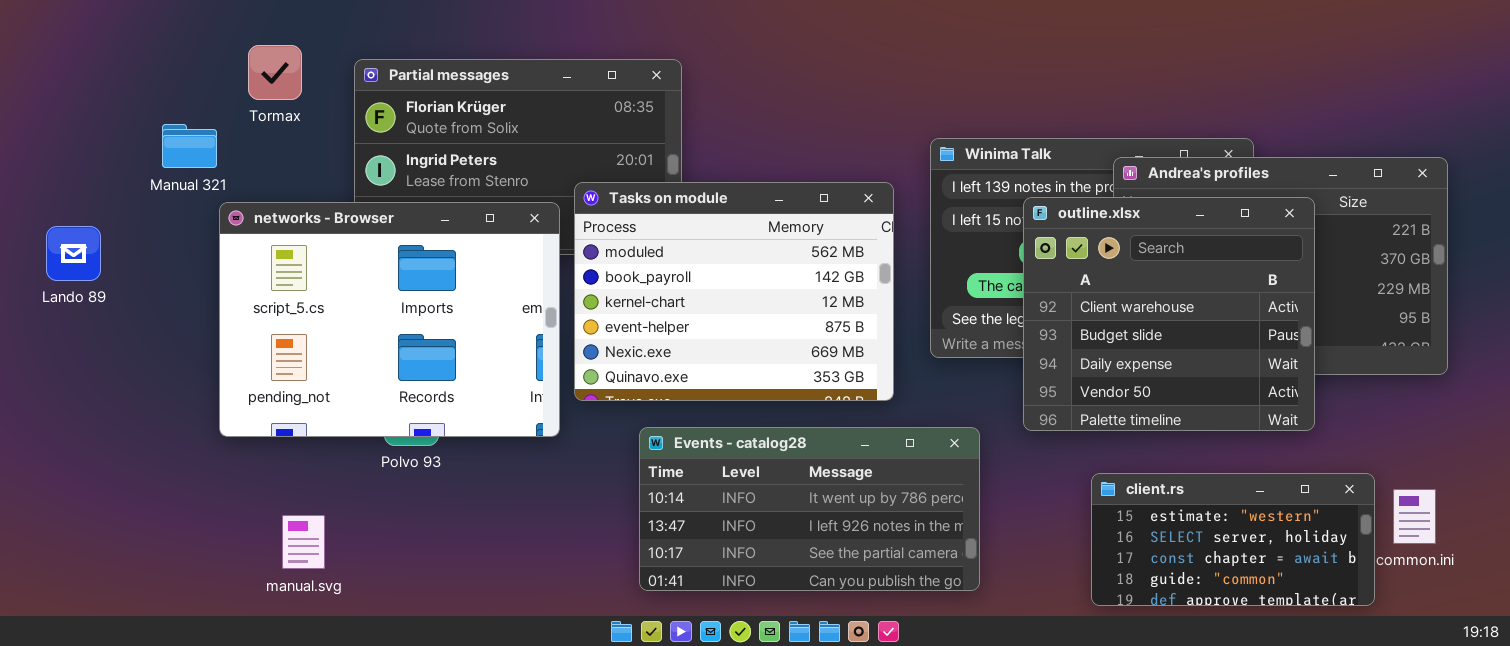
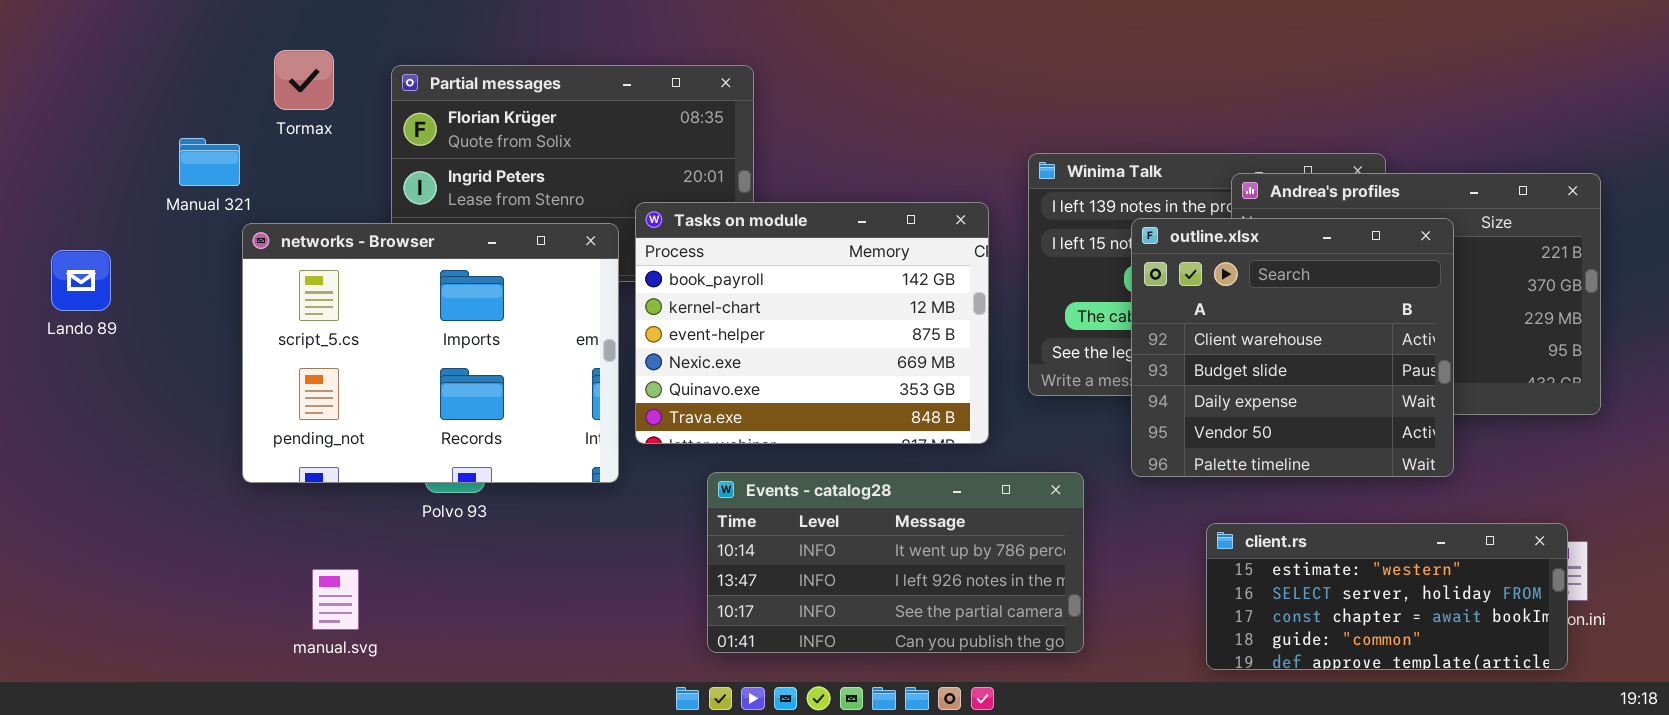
Tasks on module: [574,182,894,401] -> [635,202,989,444], scrolled down 1 row
client.rs: [1091,473,1375,606] -> [1206,523,1568,670], resized

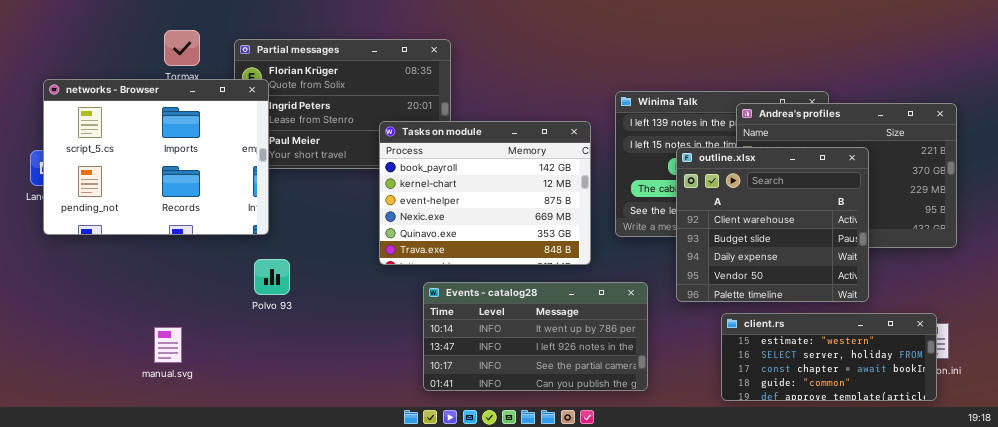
outline.xlsx: [1131,218,1454,477] -> [676,147,869,302], moved
networks - Browser: [242,223,619,483] -> [43,79,269,235], moved
manual.svg: [312,569,359,630] -> [154,327,182,363], moved

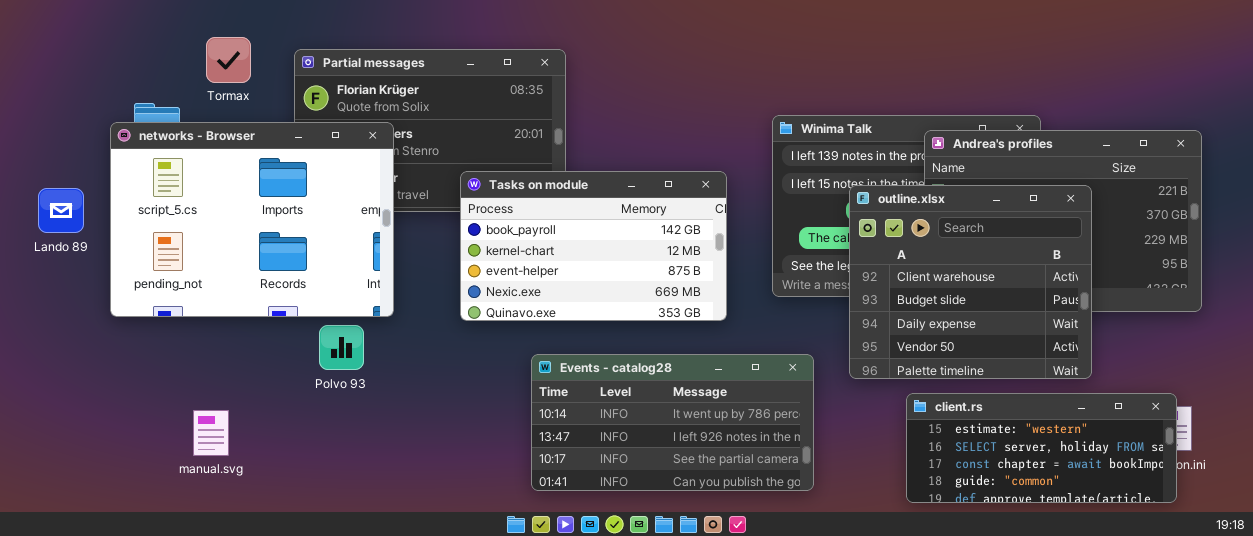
networks - Browser: [43,79,269,235] -> [110,122,394,317], moved
Tasks on module: [379,121,591,265] -> [460,171,727,321], moved, resized

